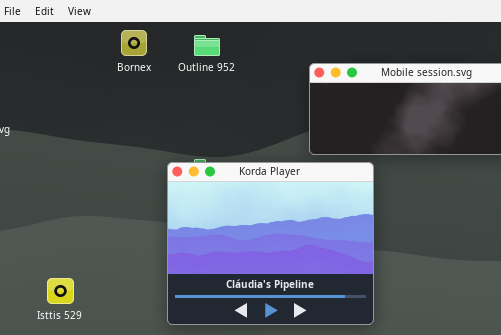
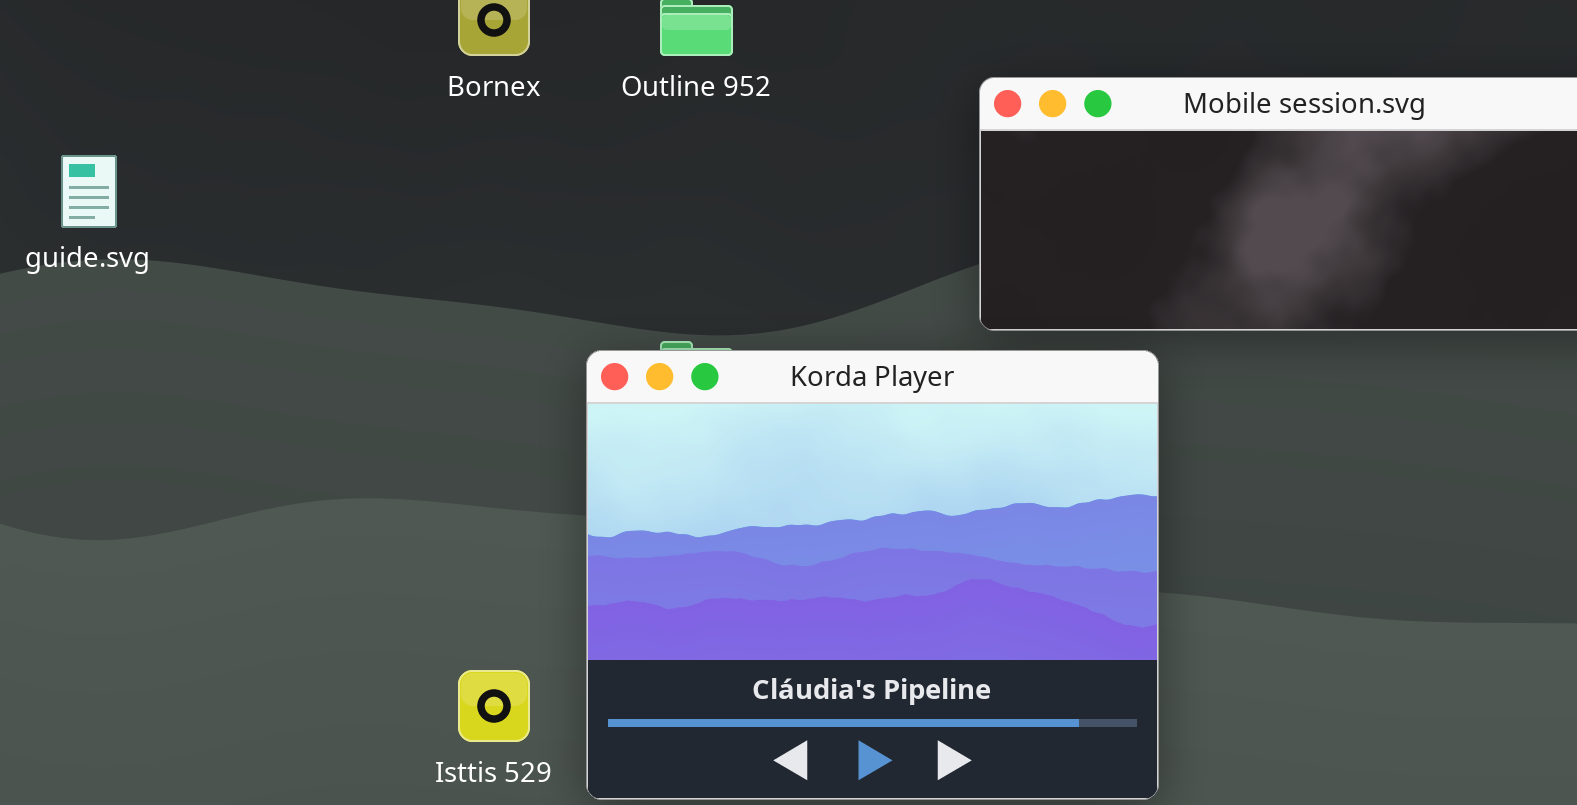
Isttis 529: [47,278,74,304] -> [458,670,530,742], moved

